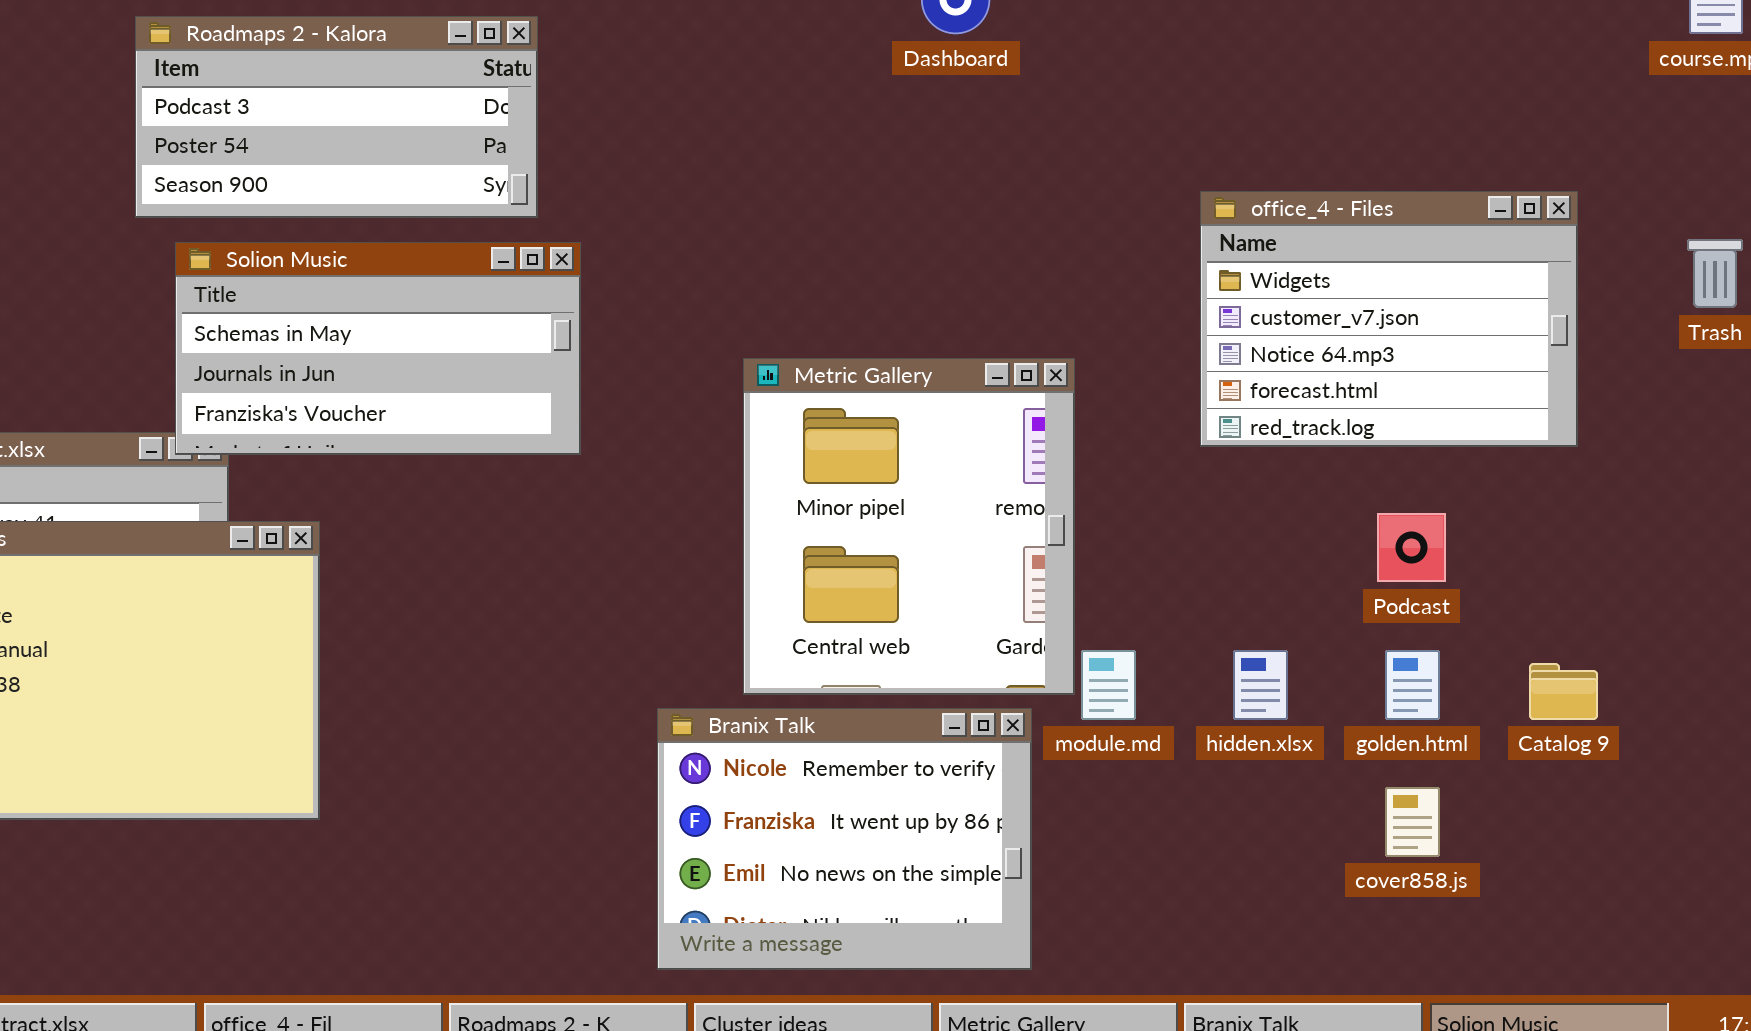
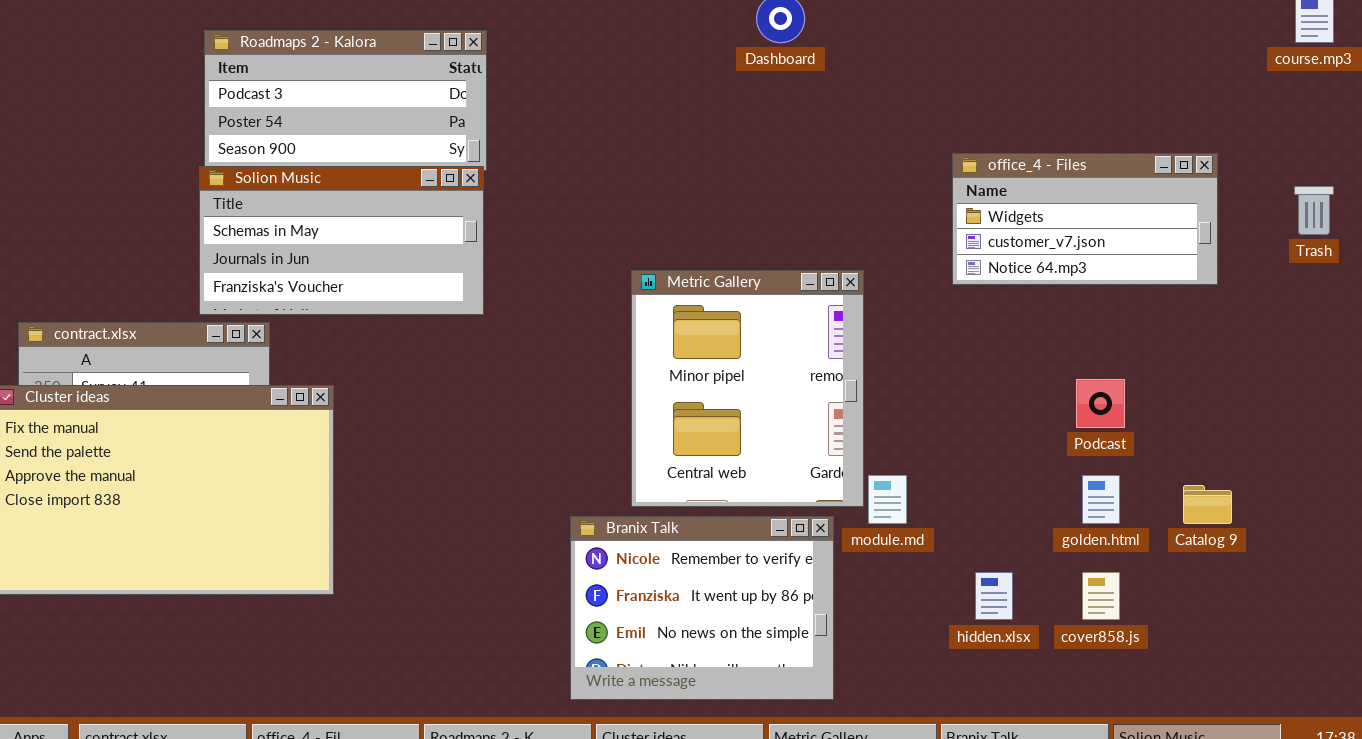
office_4 - Files: [1200,191,1578,447] -> [952,153,1218,285], resized
Solion Music: [175,242,581,455] -> [199,166,484,315], moved
hidden.xlsx: [1233,650,1288,720] -> [975,572,1013,620], moved

